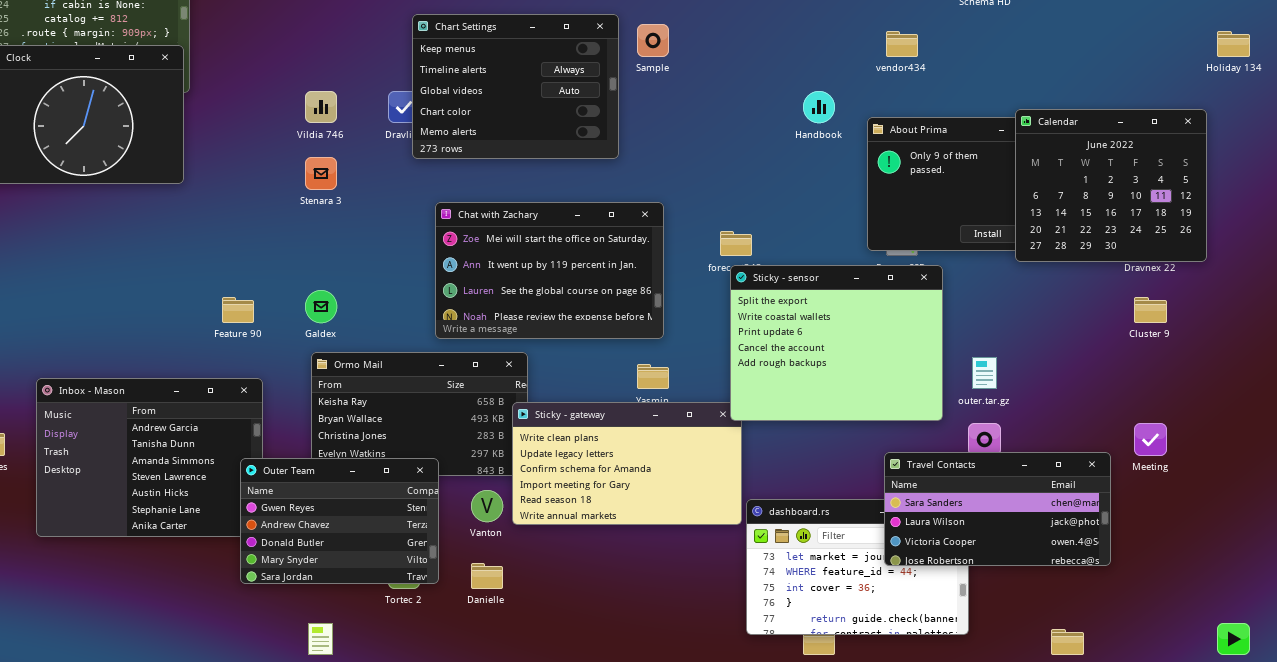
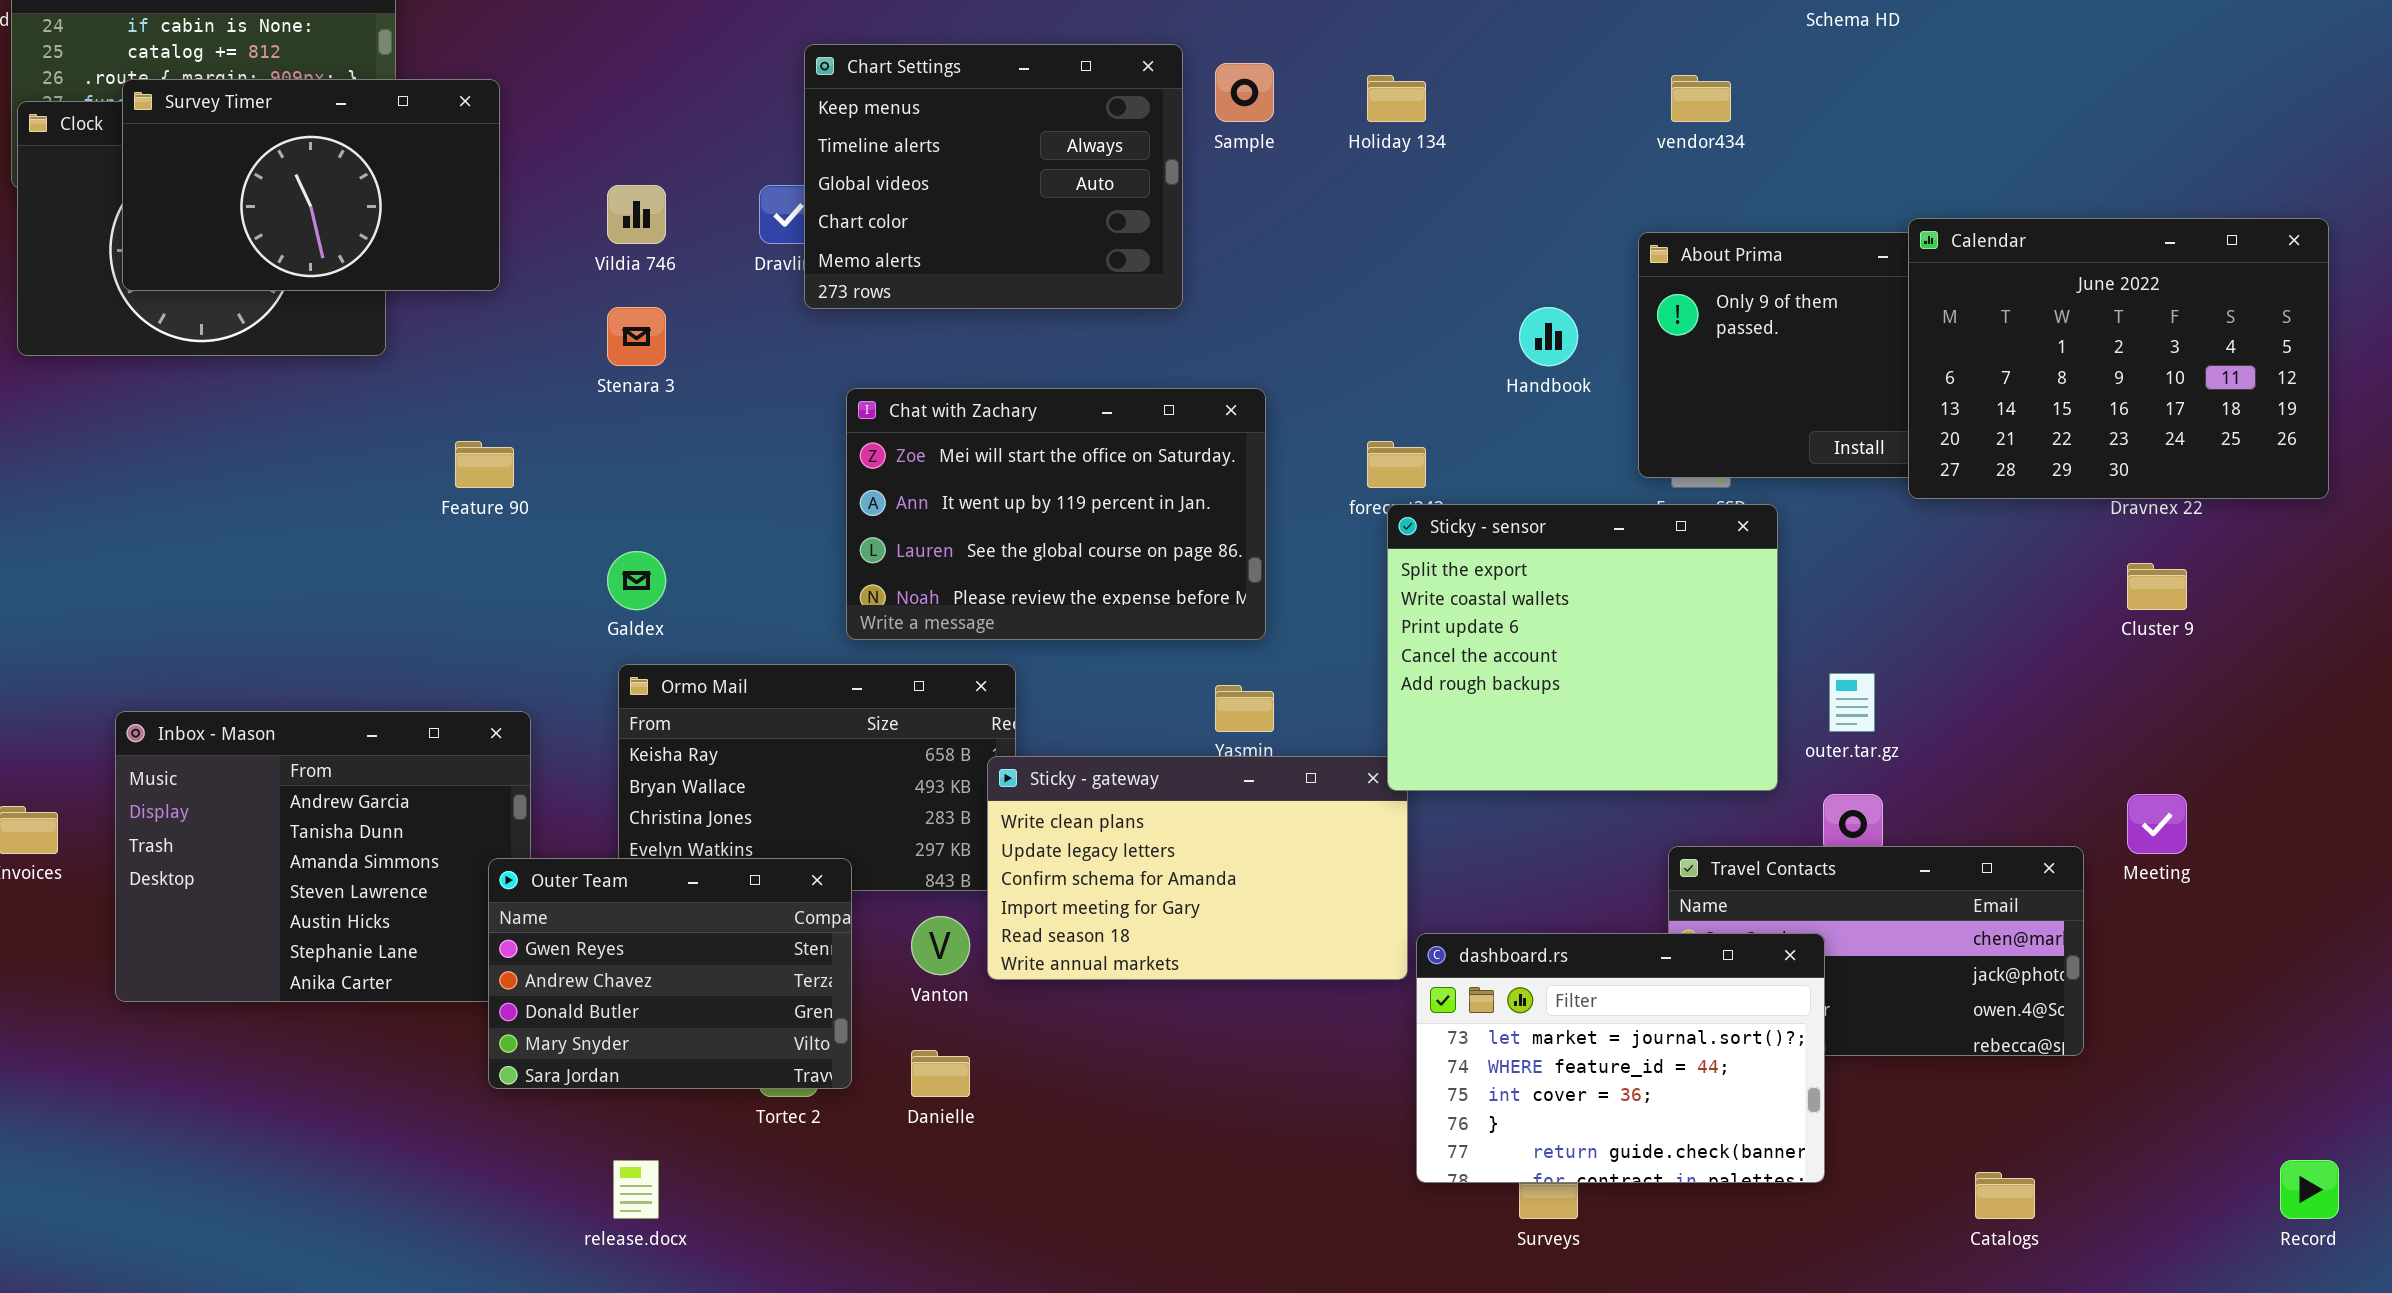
Holiday 134: [1217,31,1250,57] -> [1367,75,1426,122], moved
Survey Timer: none -> [122,79,500,291], opened
Handbook: [803,91,835,123] -> [1519,307,1578,366], moved
Calendar: [1015,109,1207,262] -> [1908,218,2329,499], resized
Feature 90: [222,297,254,323] -> [455,441,514,488], moved
dashboard.rs: [746,499,969,635] -> [1416,933,1825,1183], raised

